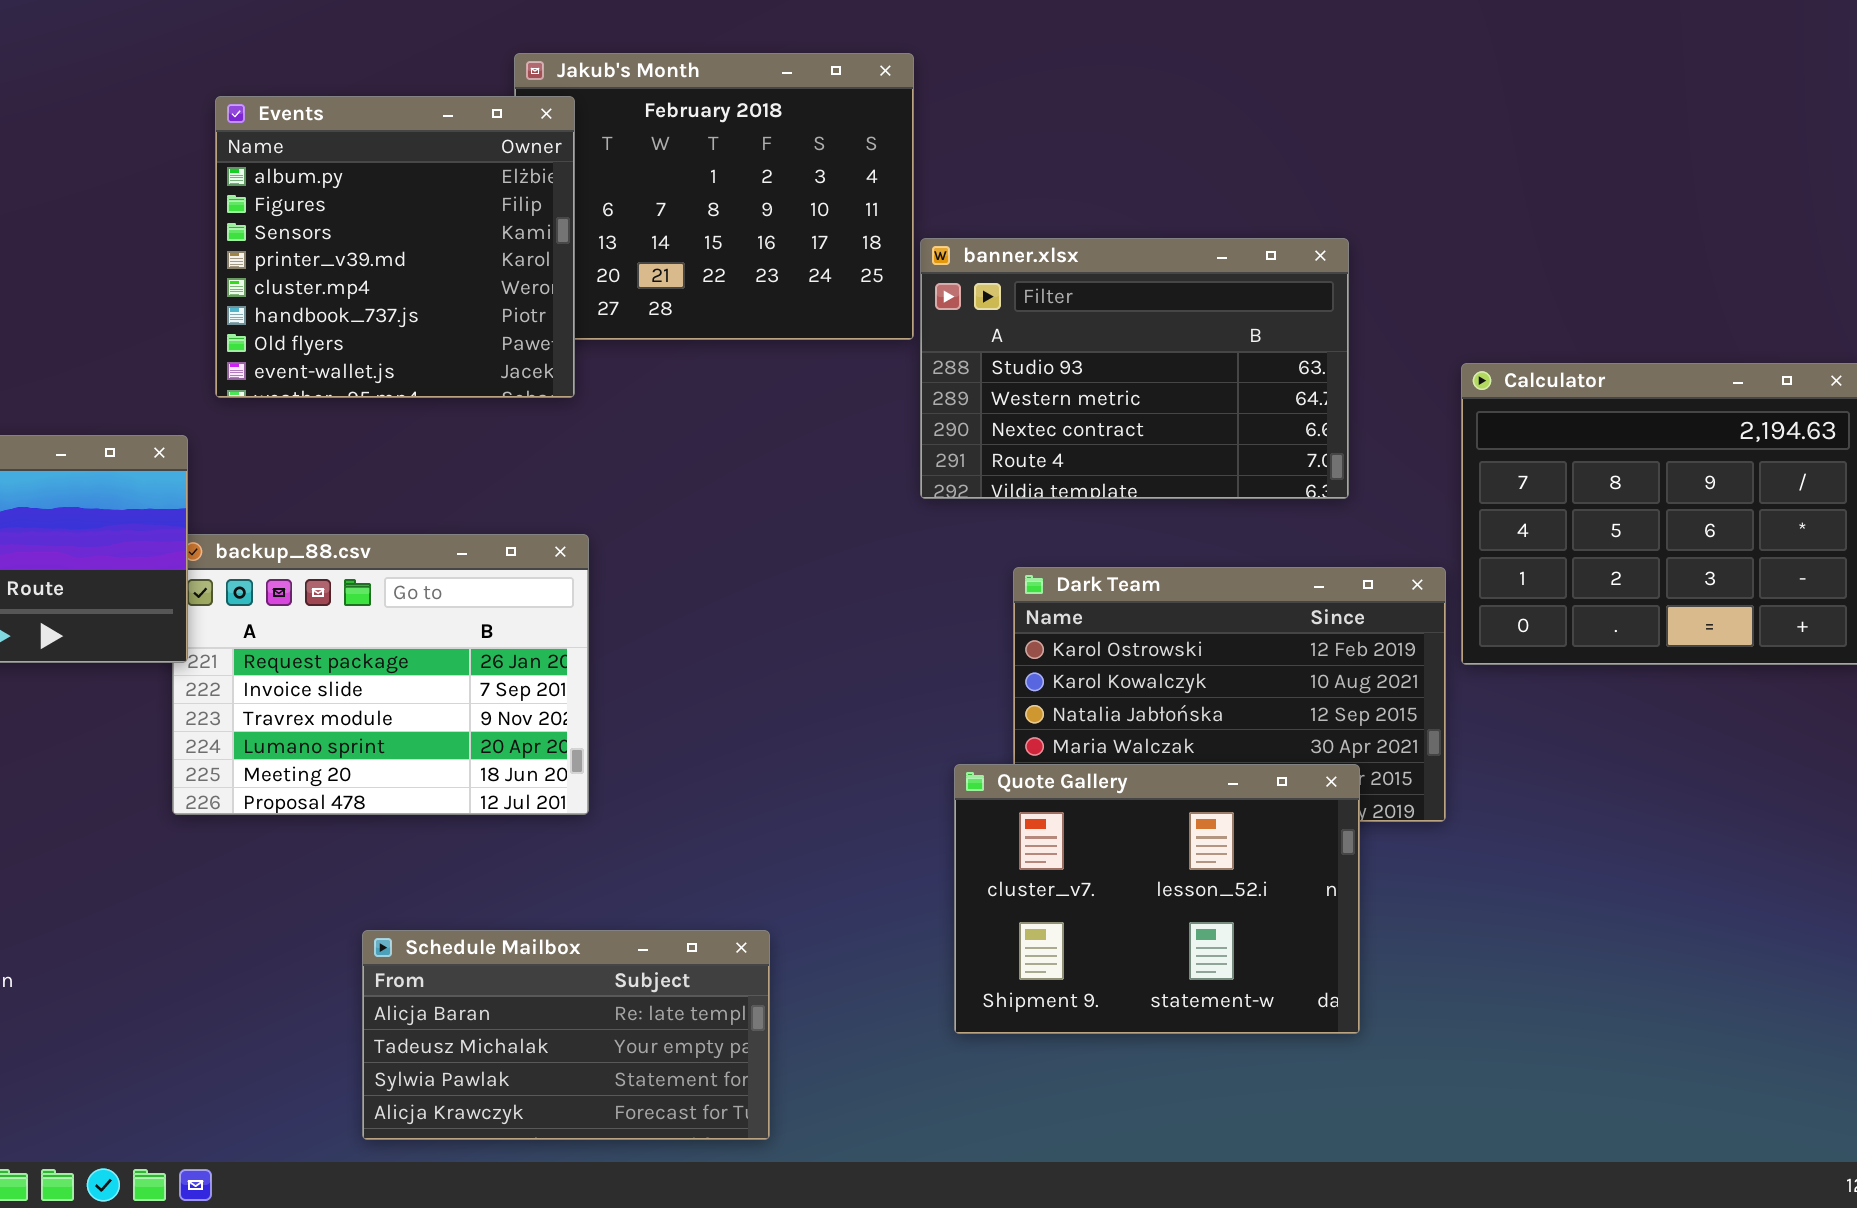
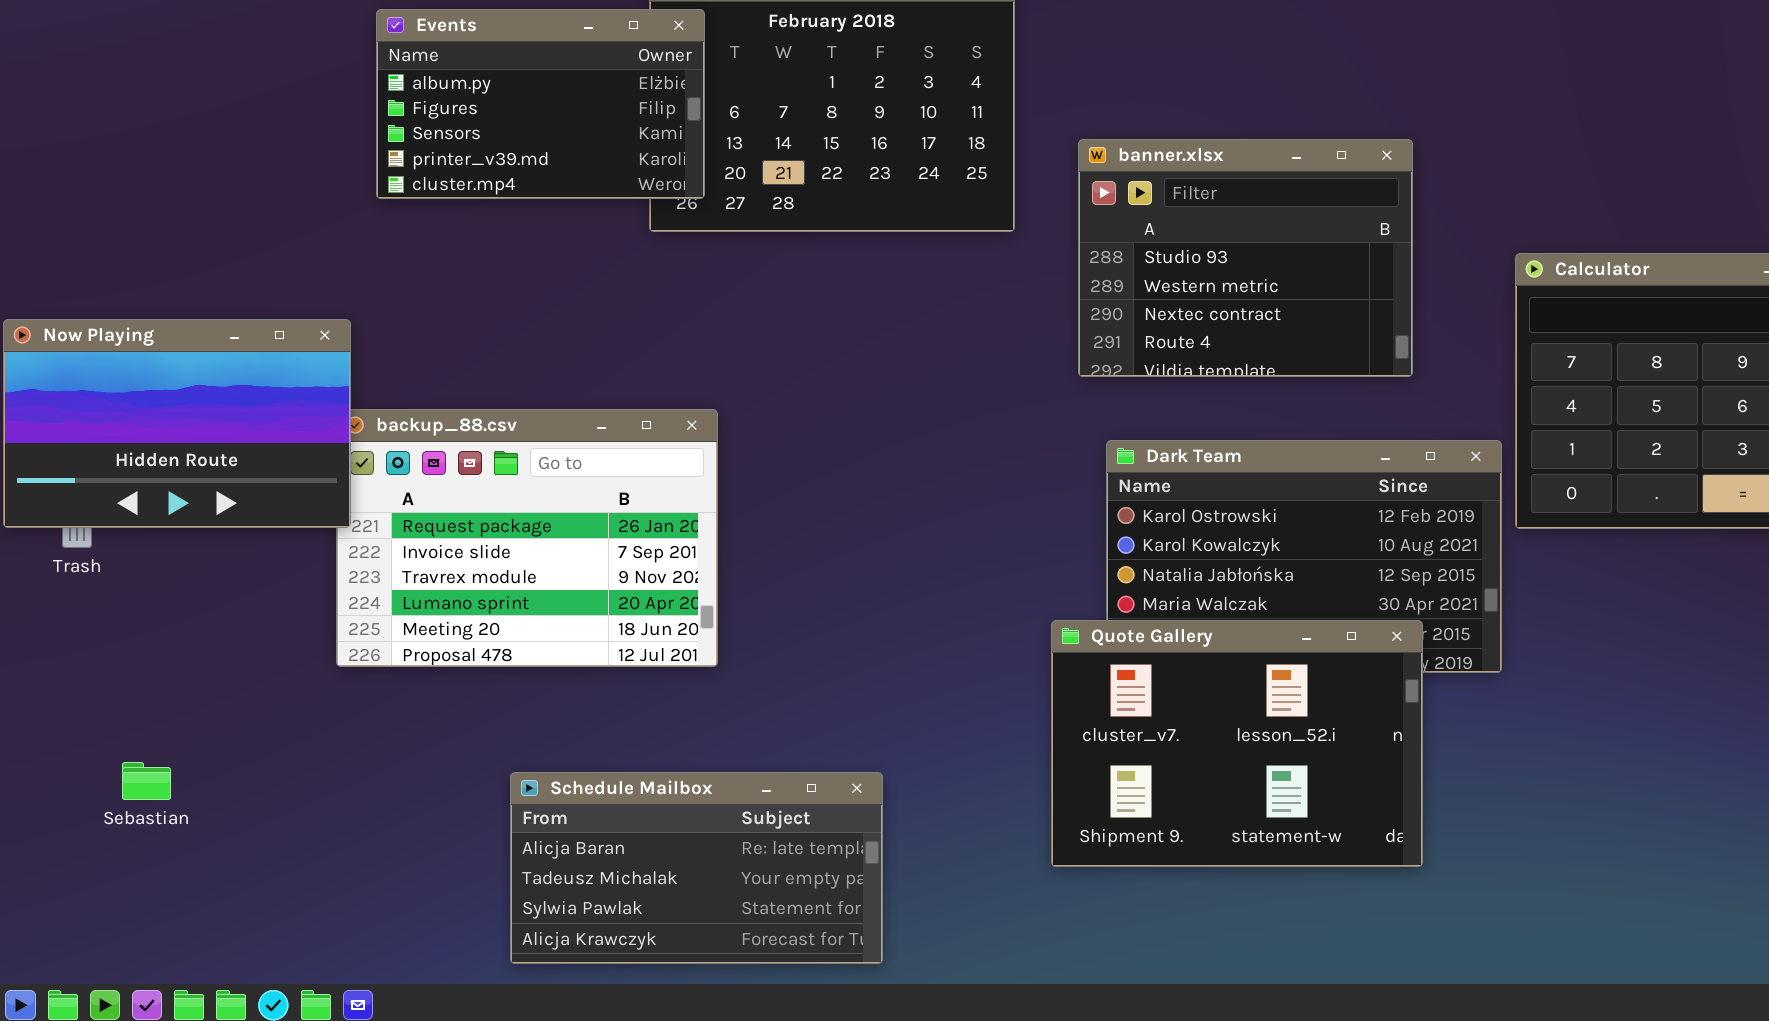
Events: [215,96,575,398] -> [376,9,705,199], resized
banner.xlsx: [920,238,1349,499] -> [1078,139,1413,377], resized

